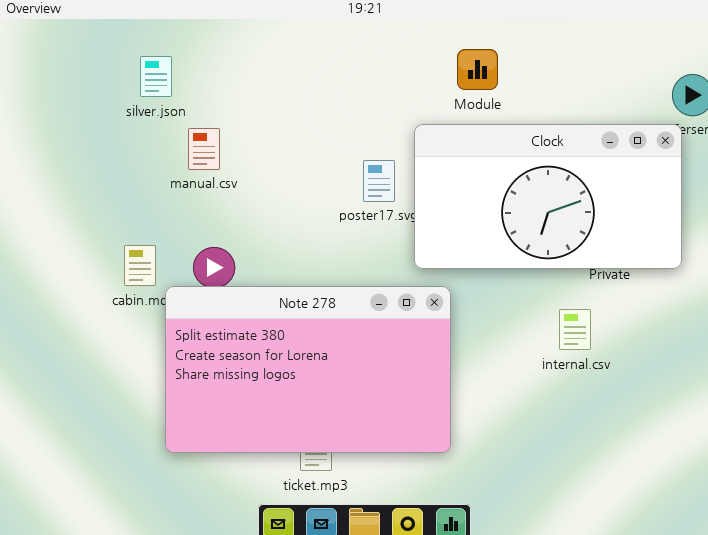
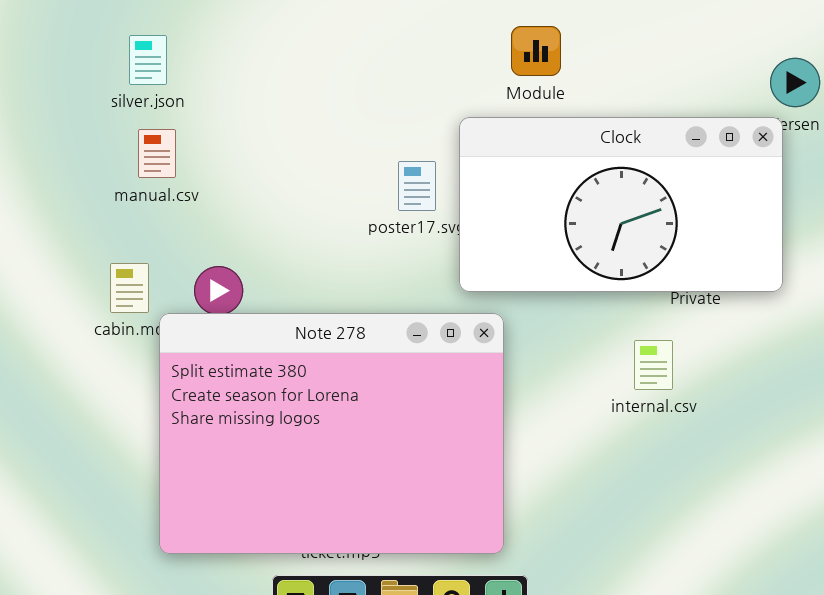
manual.csv: [188,128,220,170] -> [138,129,176,178], moved
Note 278: [165,286,451,453] -> [159,313,504,554], resized

